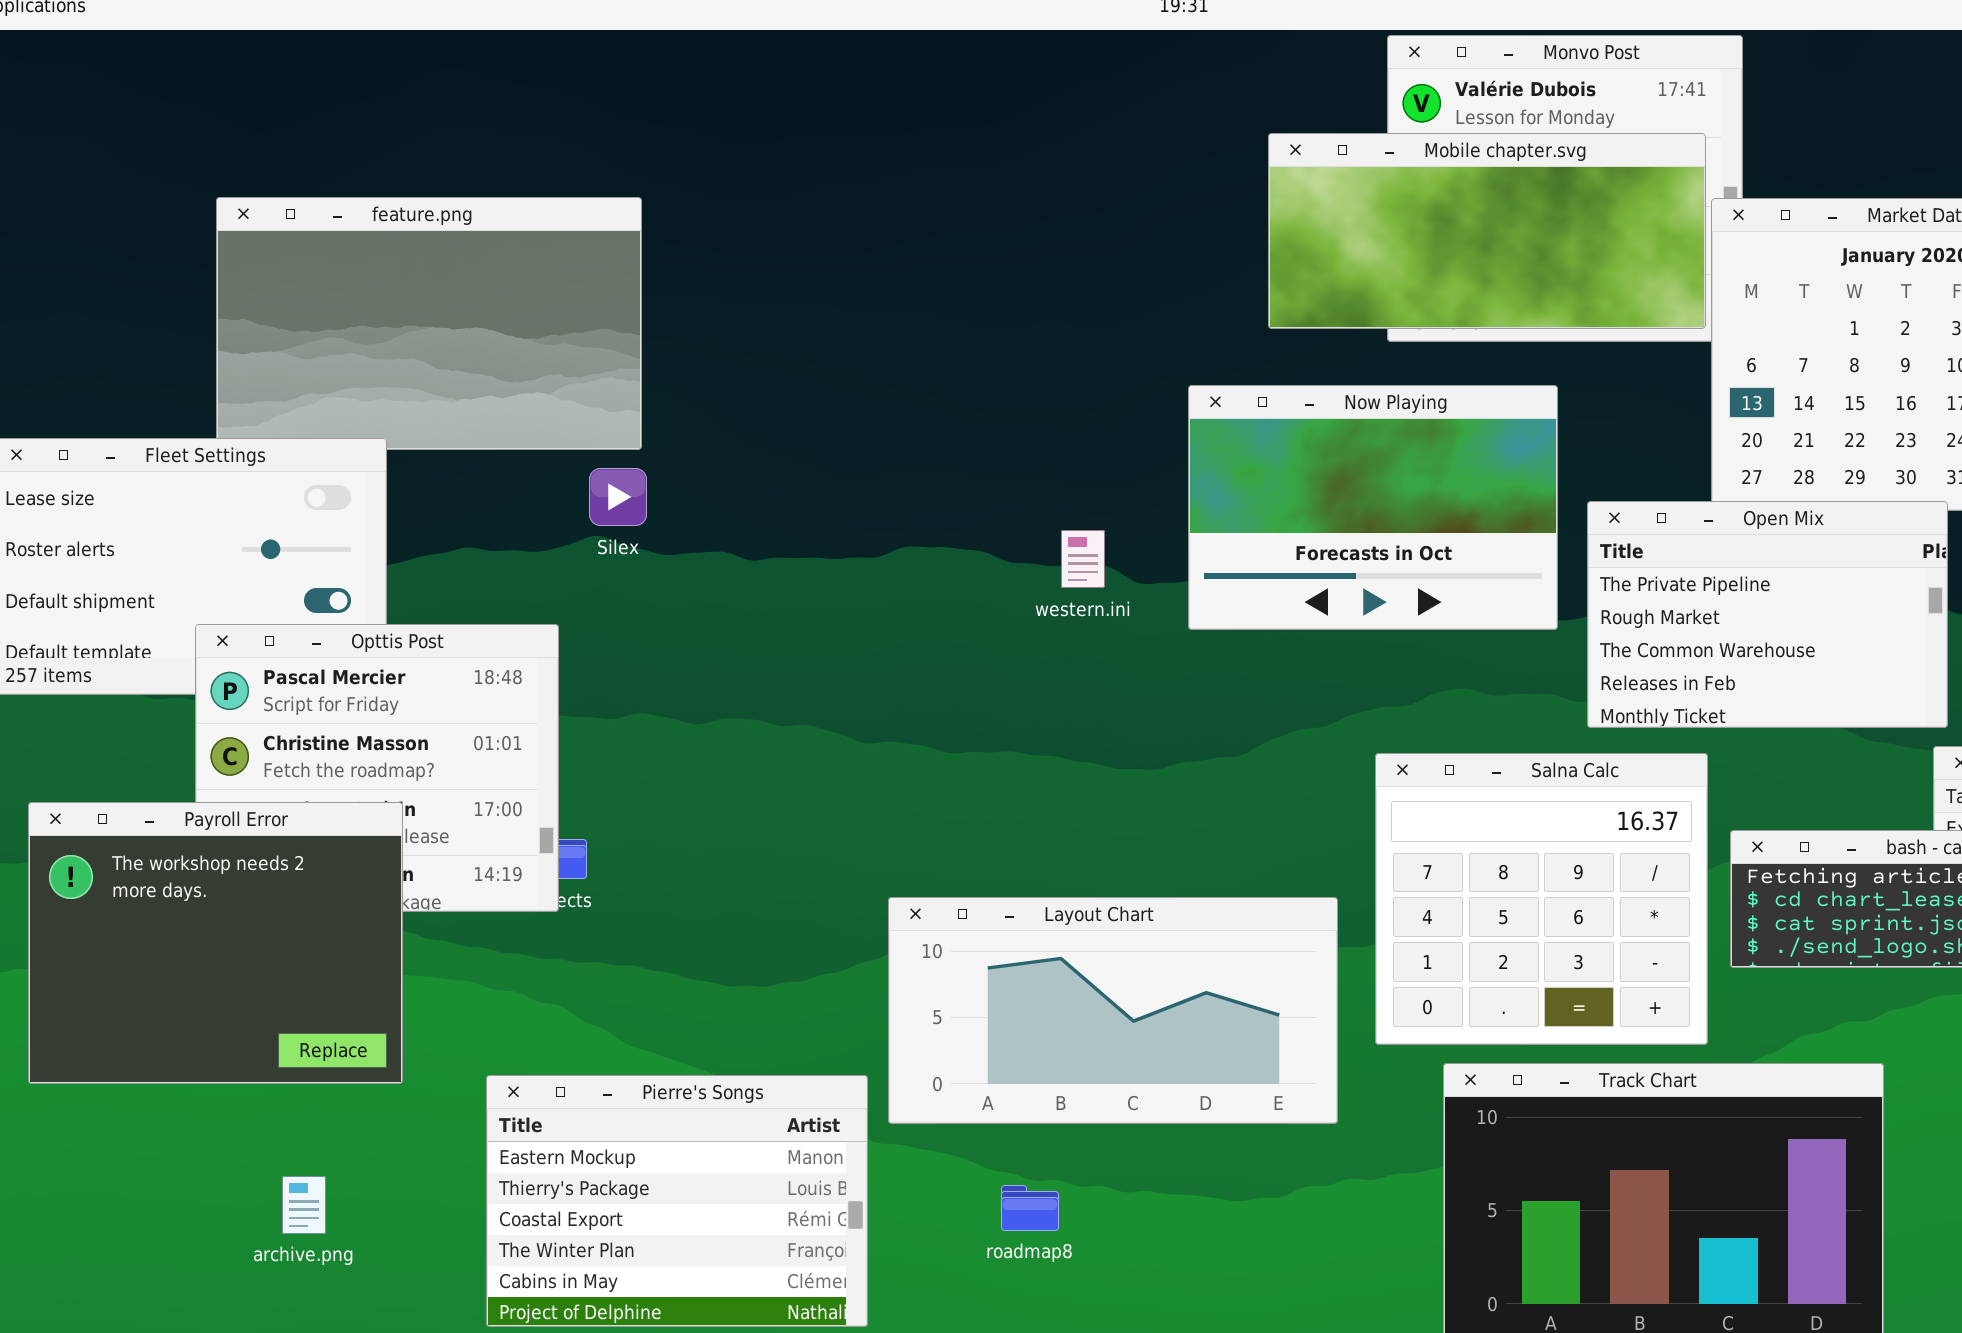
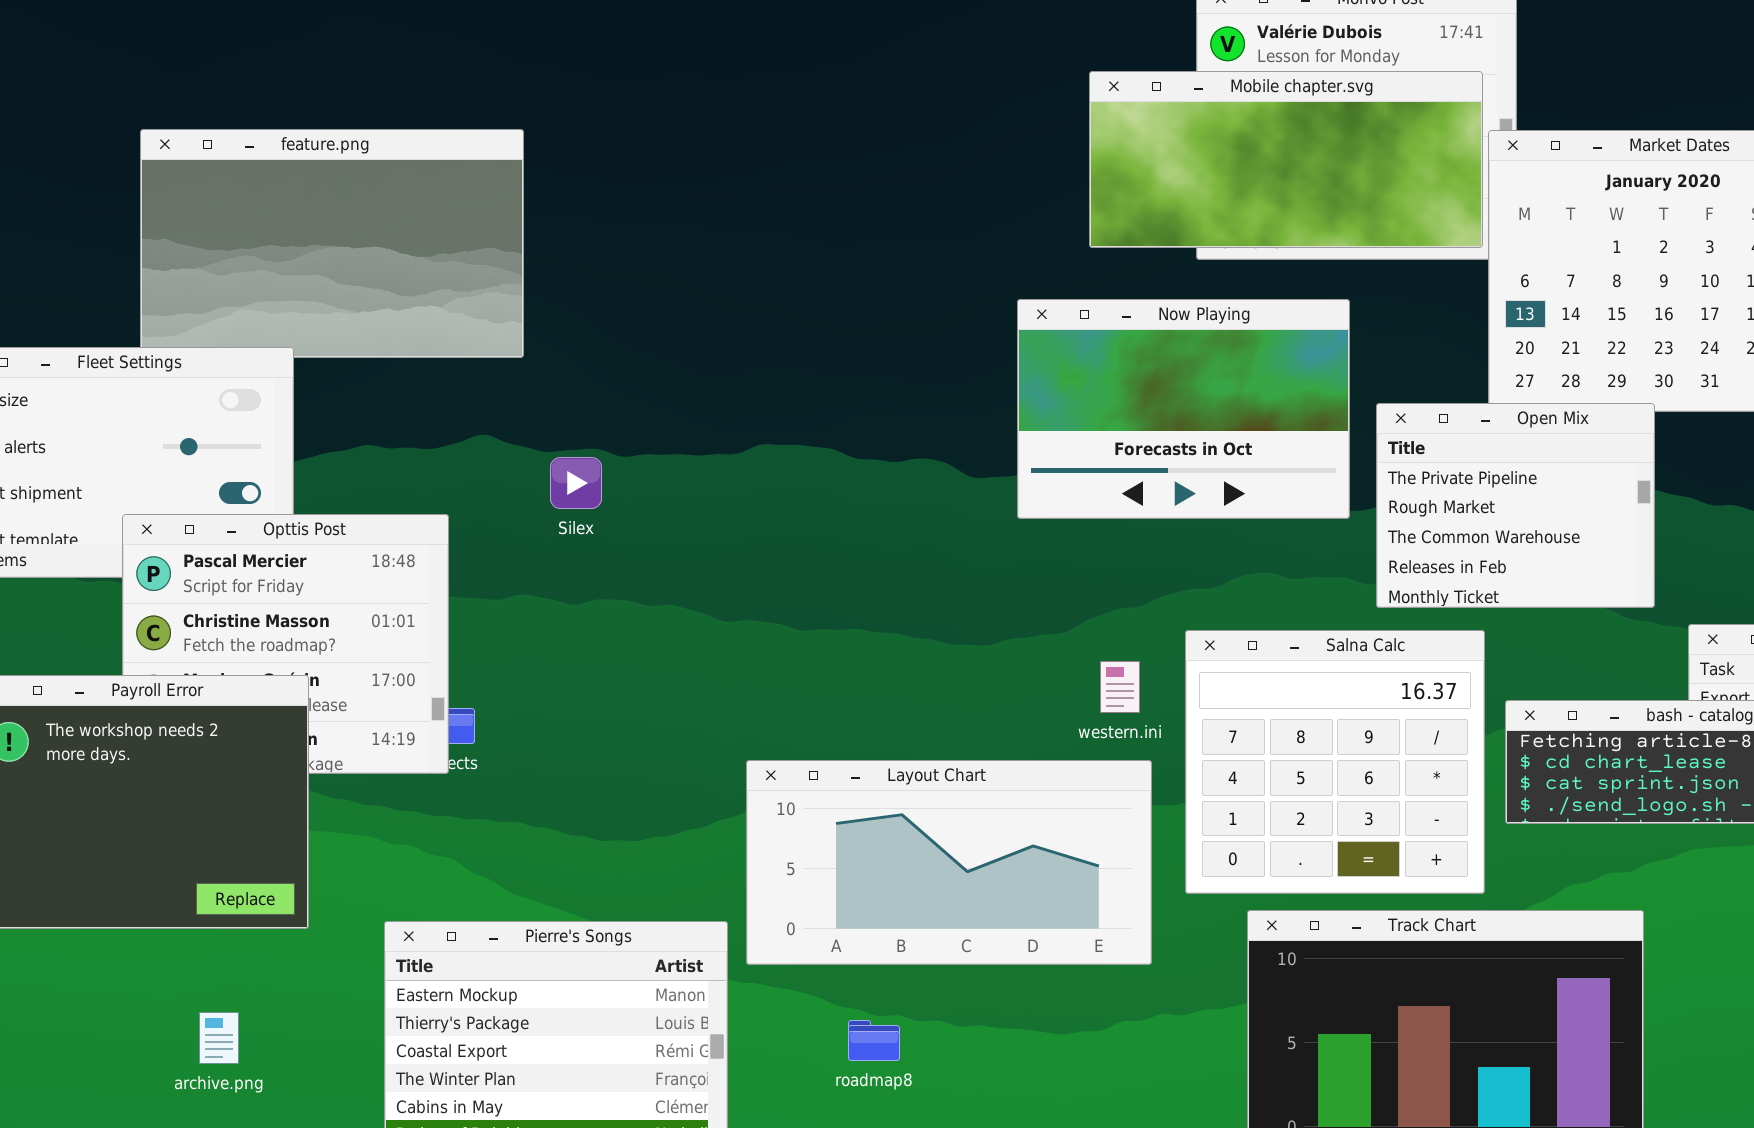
Silex: [589,468,647,526] -> [550,457,602,509], moved
Open Mix: [1587,501,1948,728] -> [1376,403,1655,608], resized
western.ini: [1061,530,1105,588] -> [1100,661,1140,713], moved

